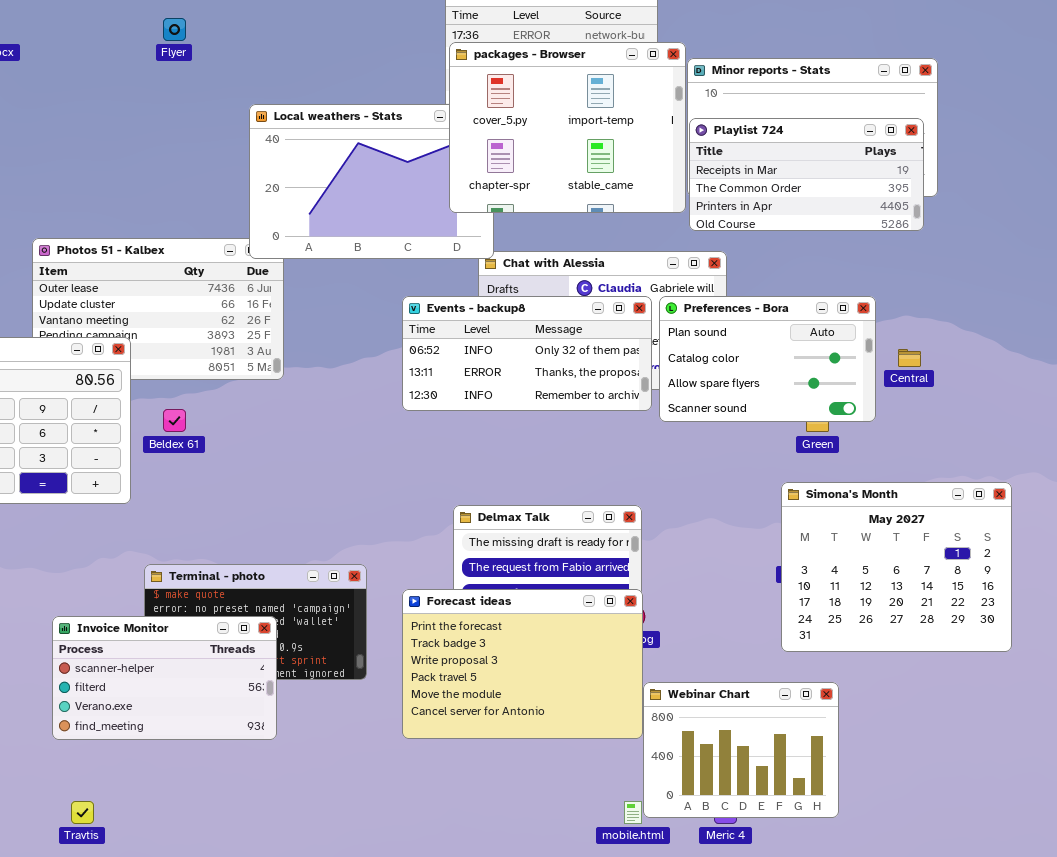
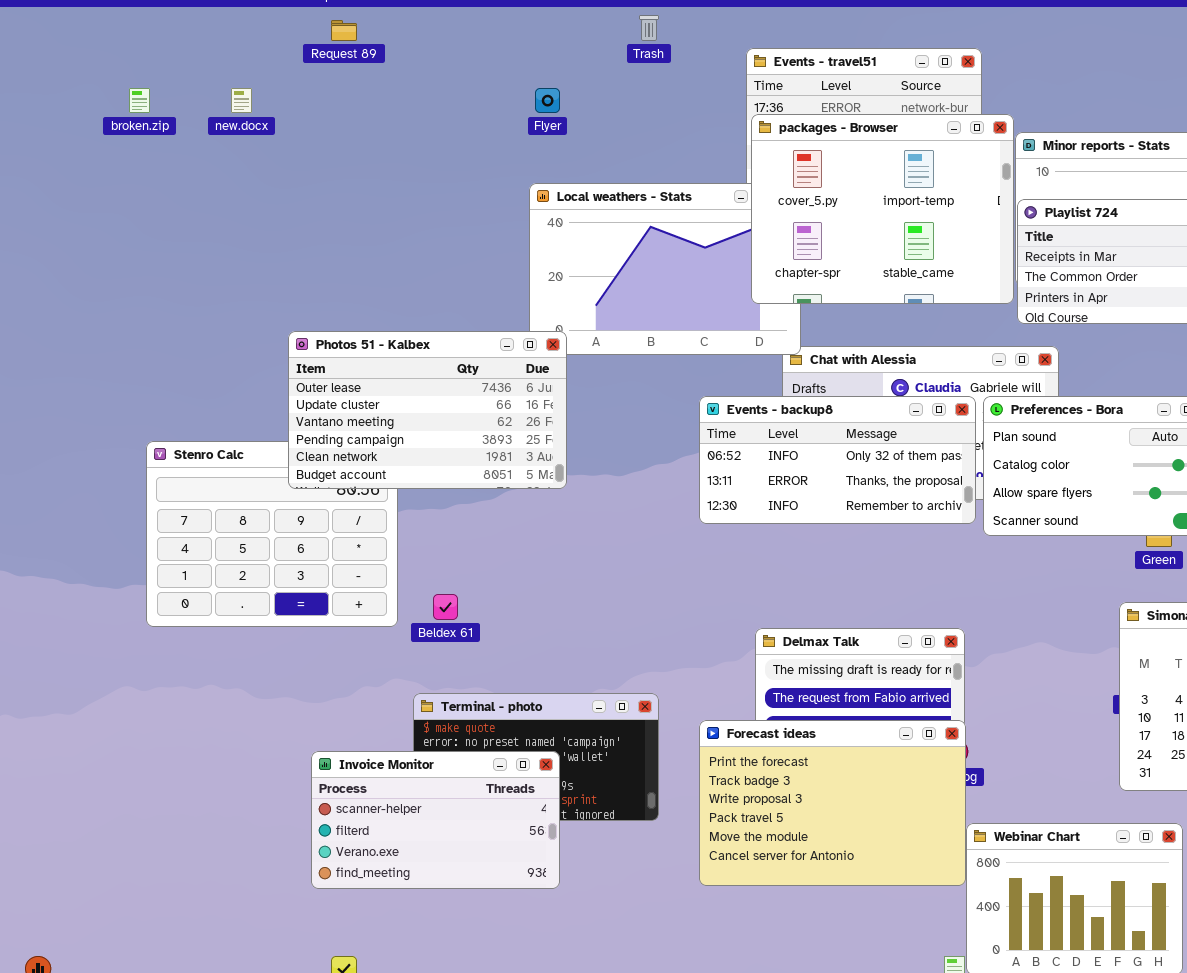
Flyer: [163,18,186,41] -> [535,88,560,113], moved
Photos 51 - Kalbex: [32,238,284,380] -> [288,331,567,489], raised
Beldex 61: [163,409,186,432] -> [433,594,458,620], moved

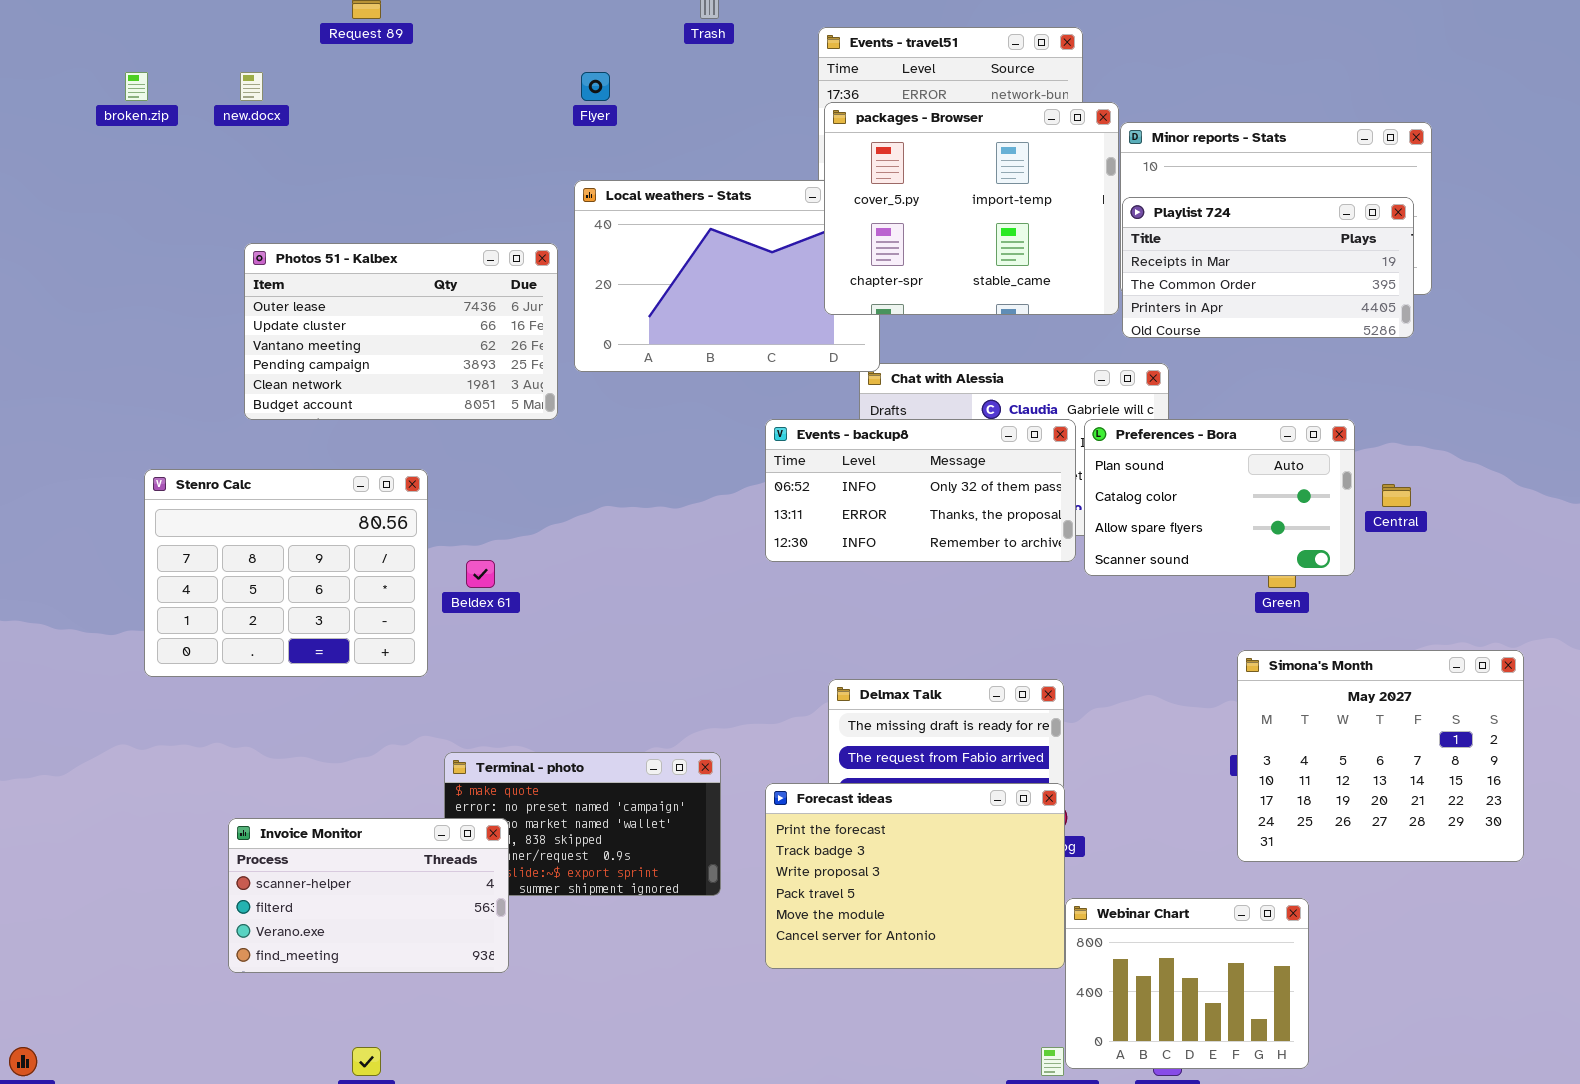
Photos 51 - Kalbex: [288,331,567,489] -> [244,243,558,420], moved
Beldex 61: [433,594,458,620] -> [466,560,495,588], moved
Invoice Monitor: [311,751,560,889] -> [228,818,509,973], moved

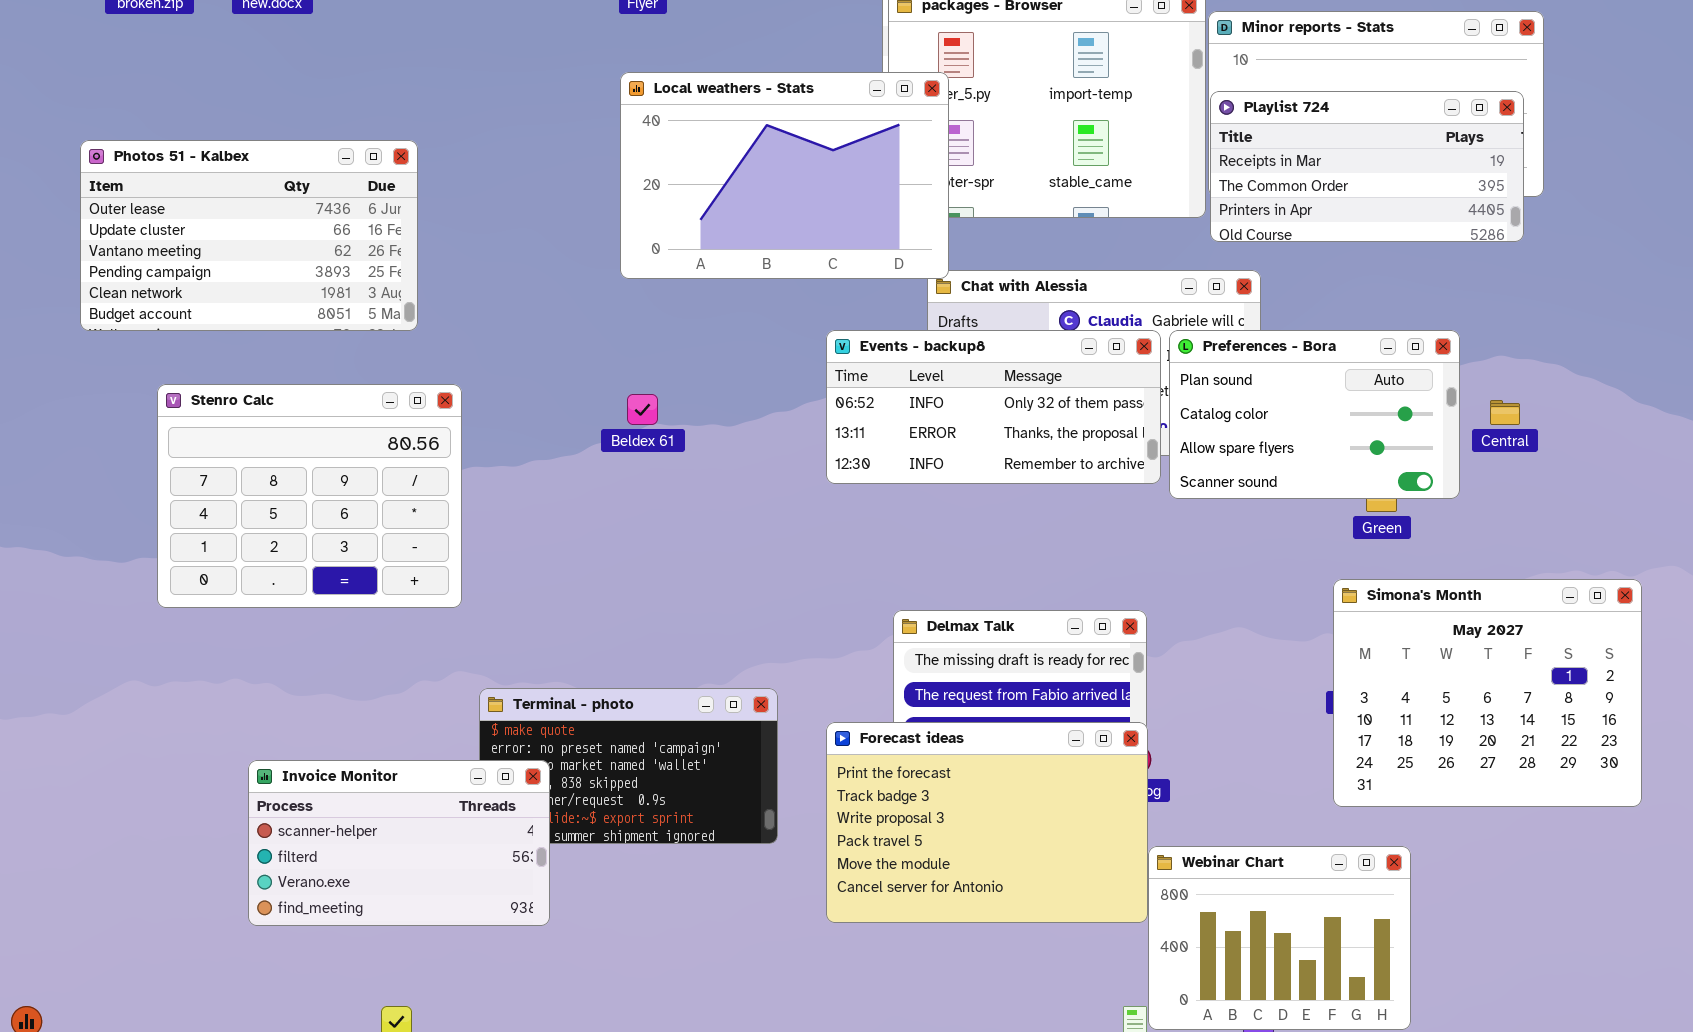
Local weathers - Stats: [574,180,880,372] -> [620,72,949,279], raised
Photos 51 - Kalbex: [244,243,558,420] -> [80,140,418,331], moved
Beldex 61: [466,560,495,588] -> [627,394,658,425], moved

